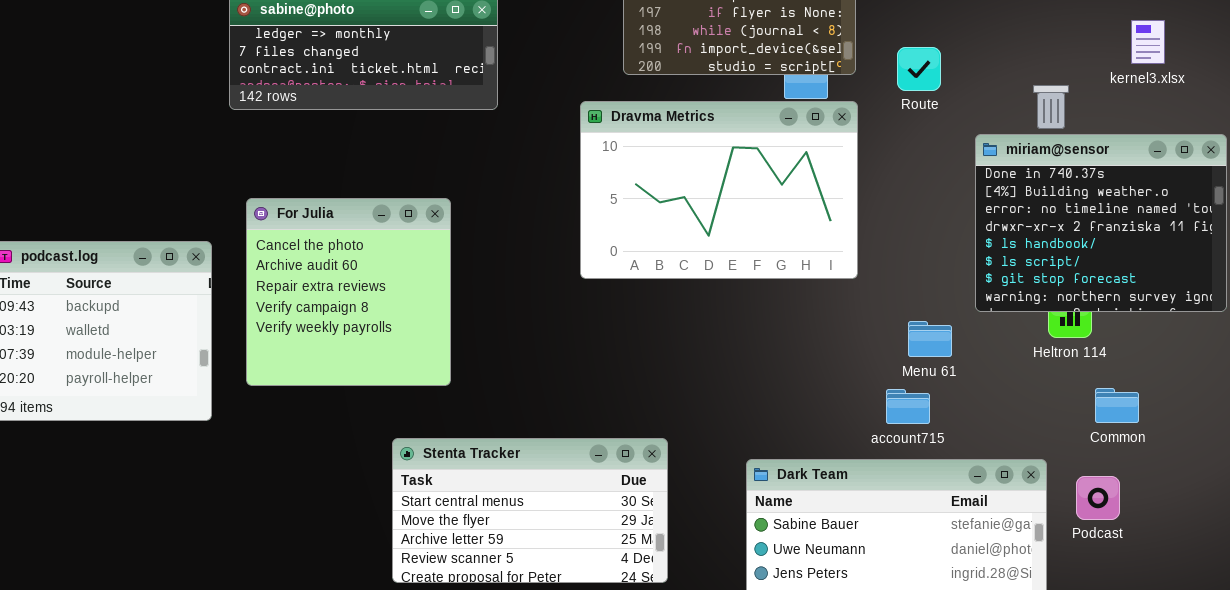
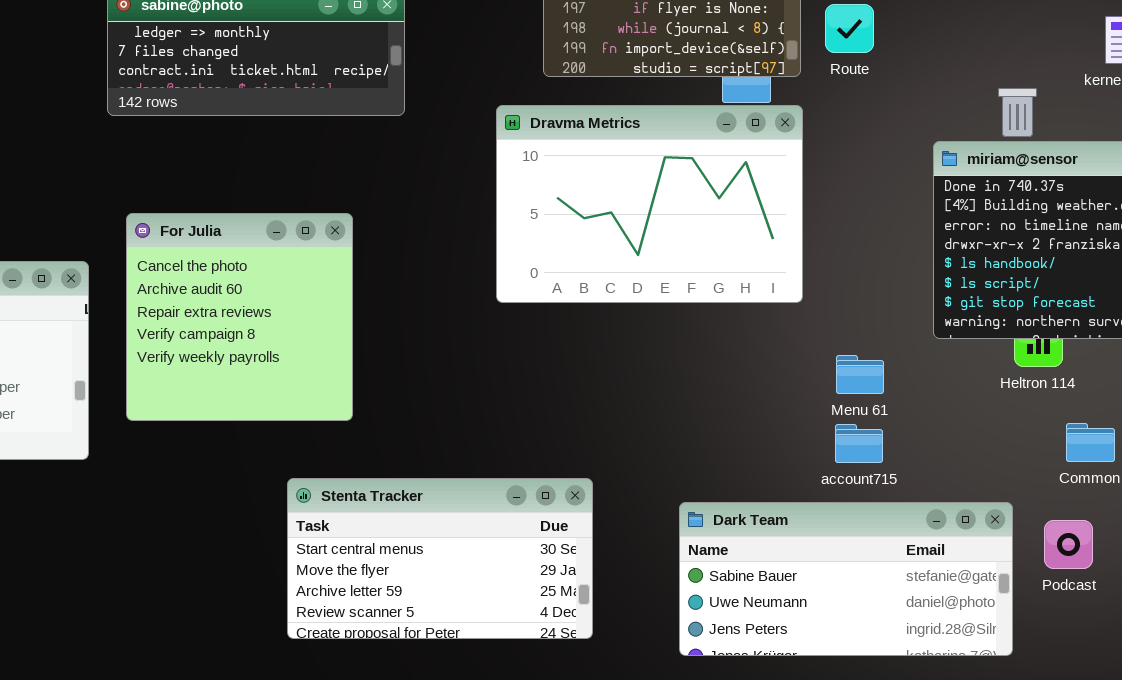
Route: [897,47,941,91] -> [825,4,874,53], moved
Menu 61: [908,321,952,357] -> [836,355,884,394], moved

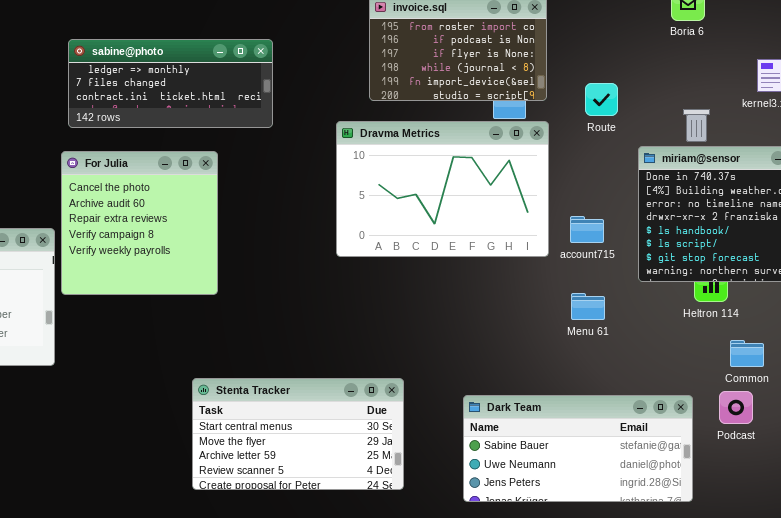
Route: [825,4,874,53] -> [585,83,618,116], moved
For Julia: [126,213,353,421] -> [61,151,218,295], moved
account715: [835,424,883,463] -> [570,216,604,243], moved
Podcast: [1044,520,1093,569] -> [719,391,753,424], moved

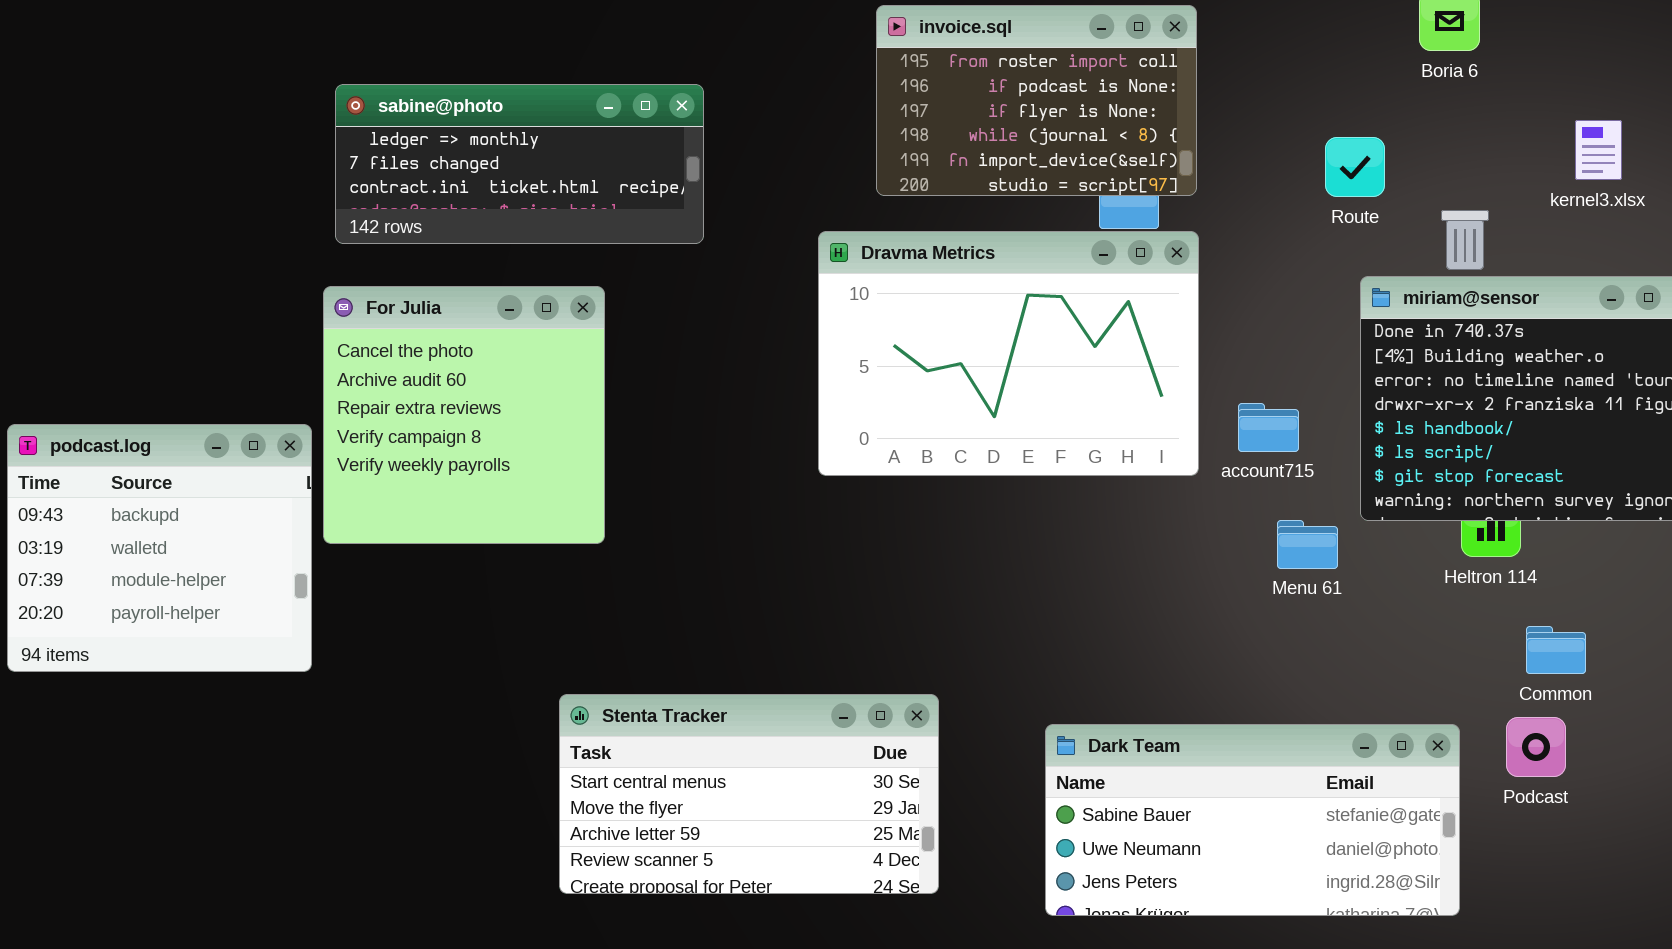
Route: [585,83,618,116] -> [1325,137,1385,197], moved
Menu 61: [571,293,605,320] -> [1277,520,1338,569], moved

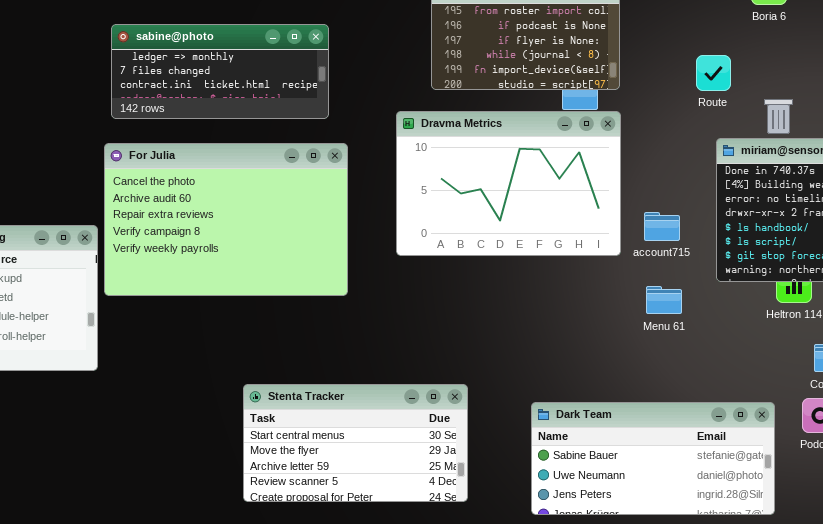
For Julia: [323,286,605,544] -> [104,143,348,296], resized
Menu 61: [1277,520,1338,569] -> [646,286,682,314], moved

